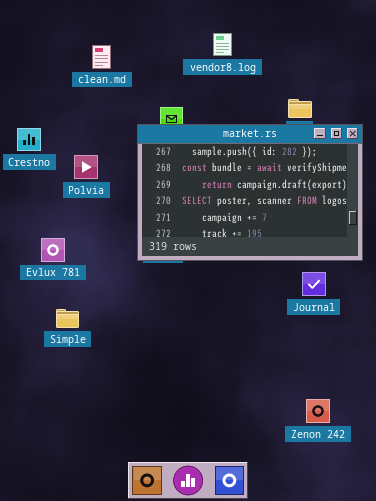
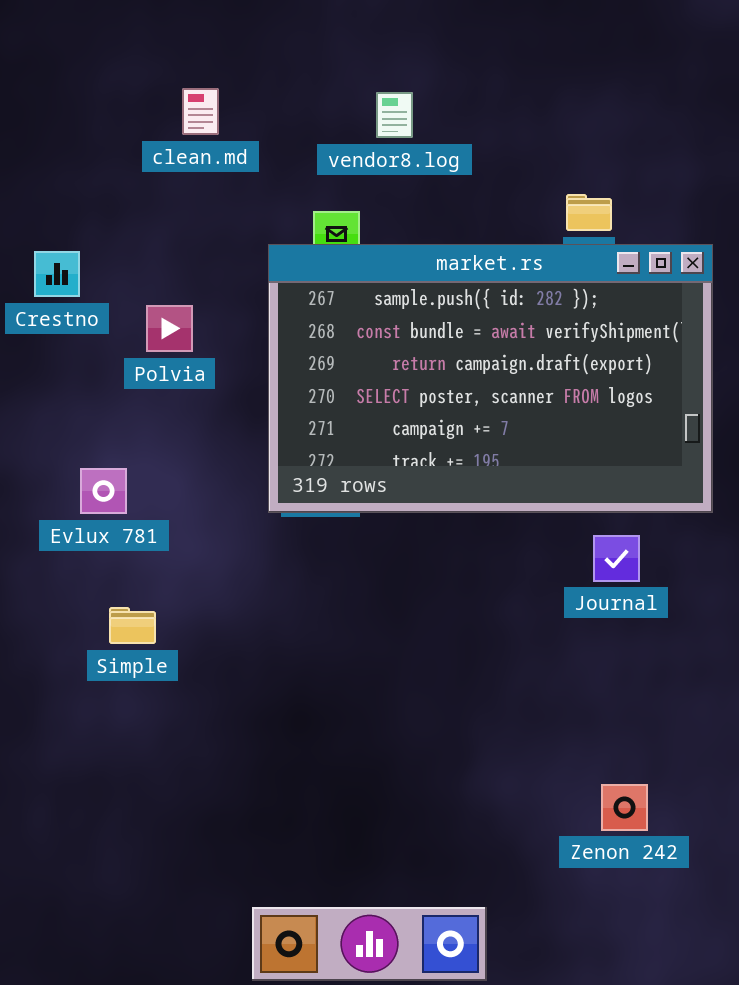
vendor8.log: [213,33,232,56] -> [376,92,413,138], moved

